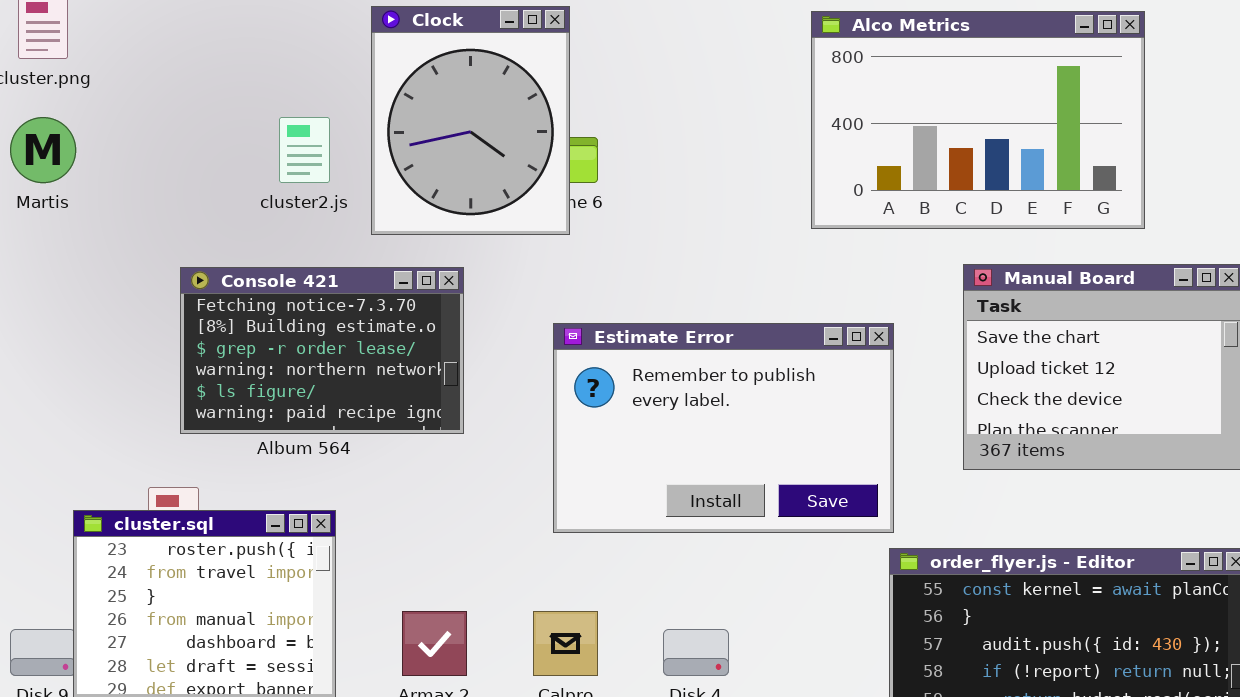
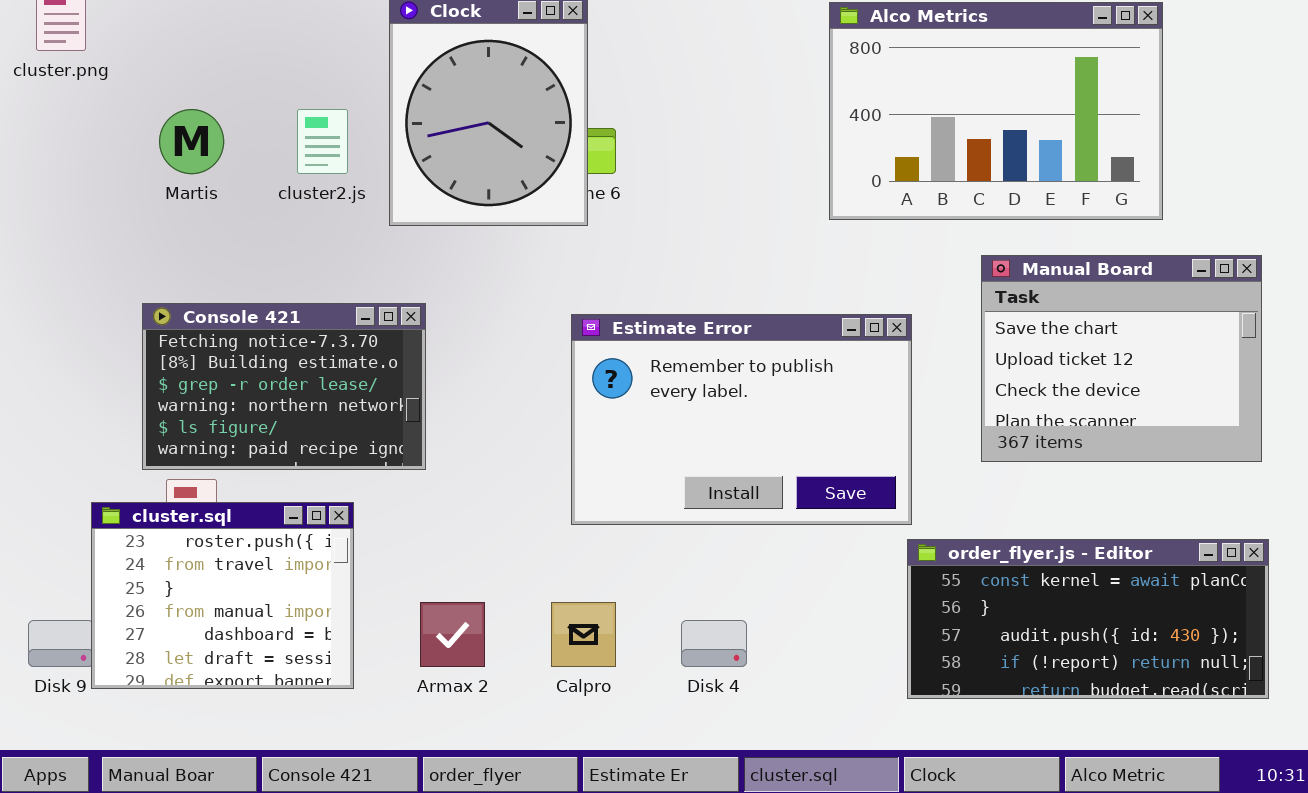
Martis: [10,117,76,183] -> [159,109,224,174], moved
Console 421: [180,267,464,434] -> [142,303,426,470], moved

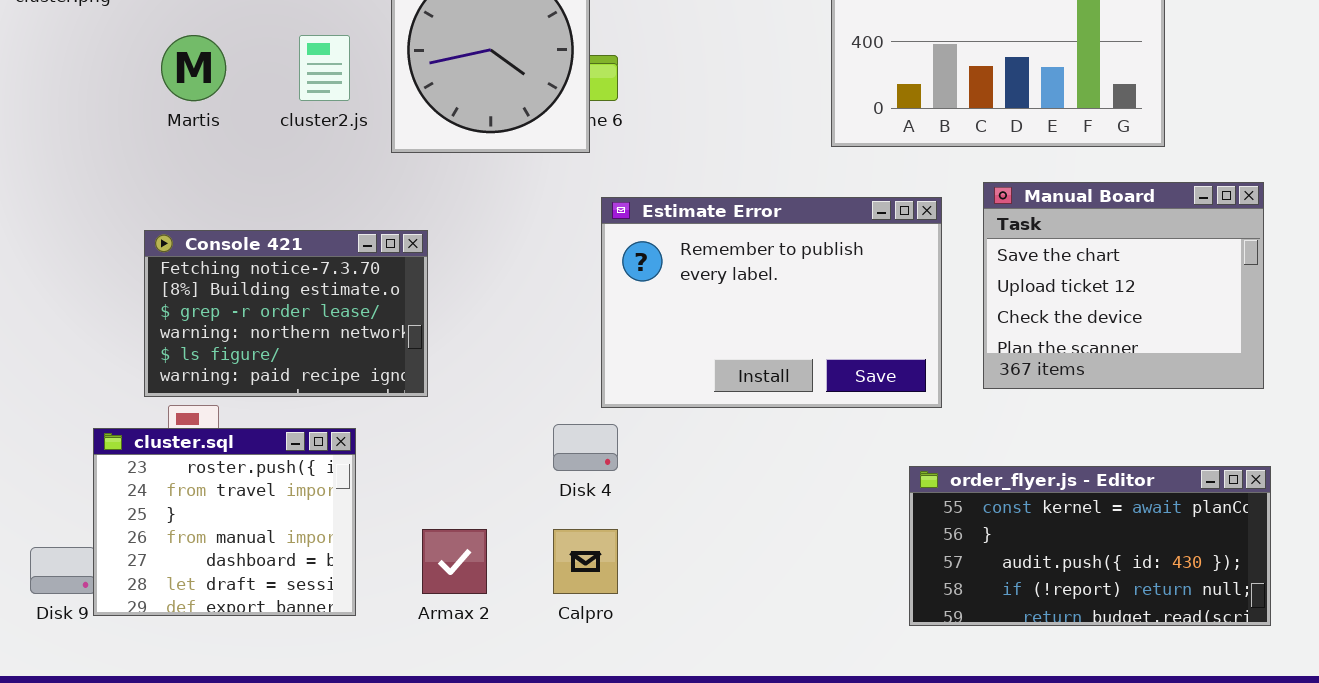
Estimate Error: [571,314,912,525] -> [601,197,942,408], moved
Disk 4: [681,620,747,667] -> [553,424,618,471], moved

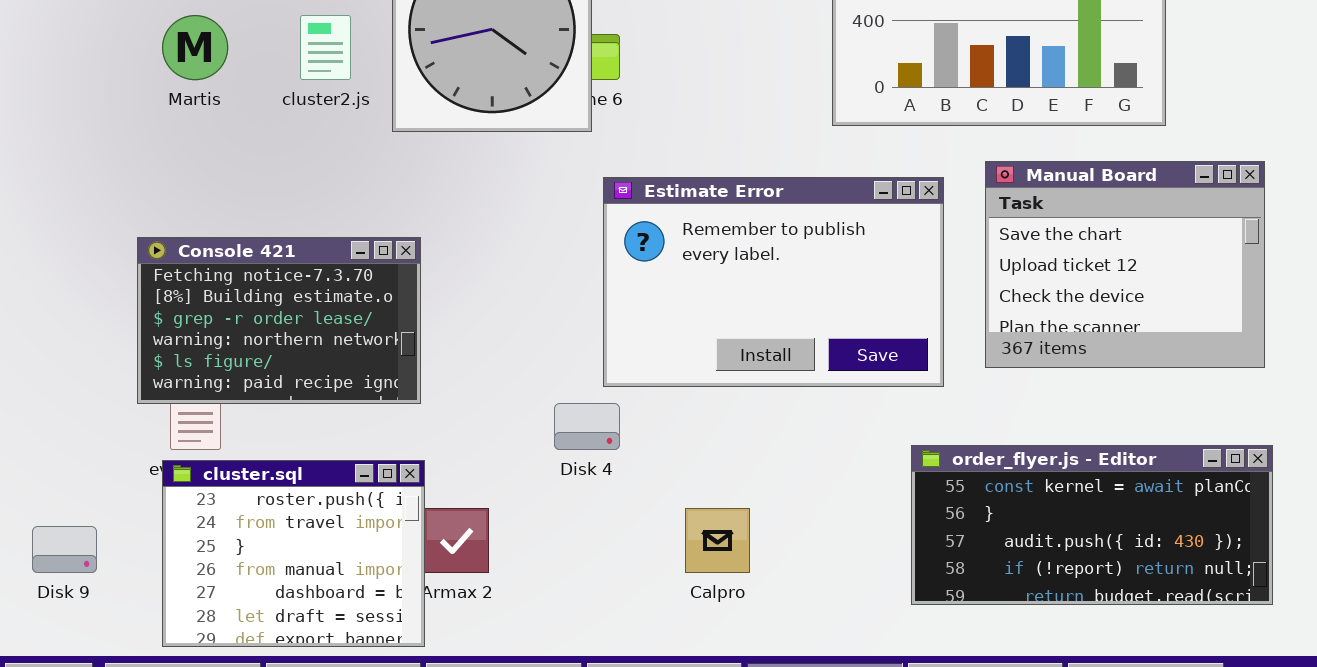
Console 421: [144,230,428,397] -> [137,237,421,404], moved
cluster.sql: [93,428,356,616] -> [162,460,425,647], moved
Calpro: [553,529,618,594] -> [685,508,750,573], moved

